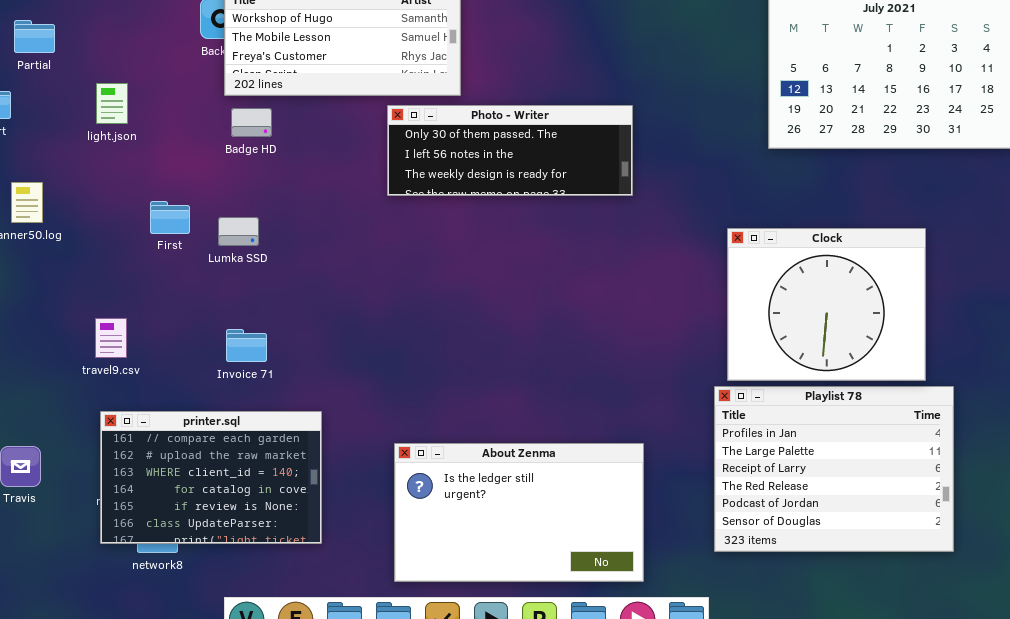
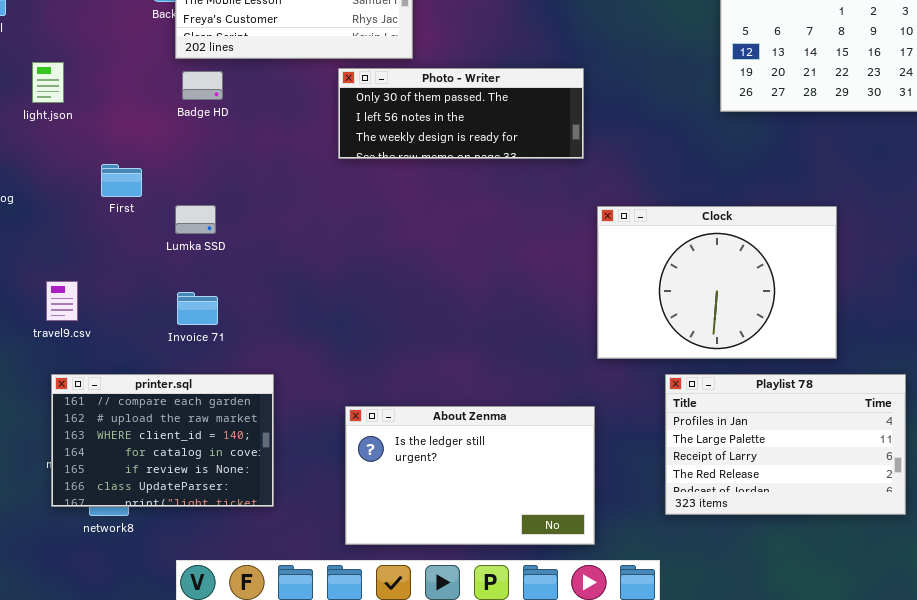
light.json: [96,83,128,124] -> [32,62,64,103], moved
Lumka SSD: [218,217,259,246] -> [175,205,216,234], moved
Clock: [727,228,926,381] -> [597,206,837,359], moved, resized
Playlist 78: [714,386,954,552] -> [665,374,906,515], resized

